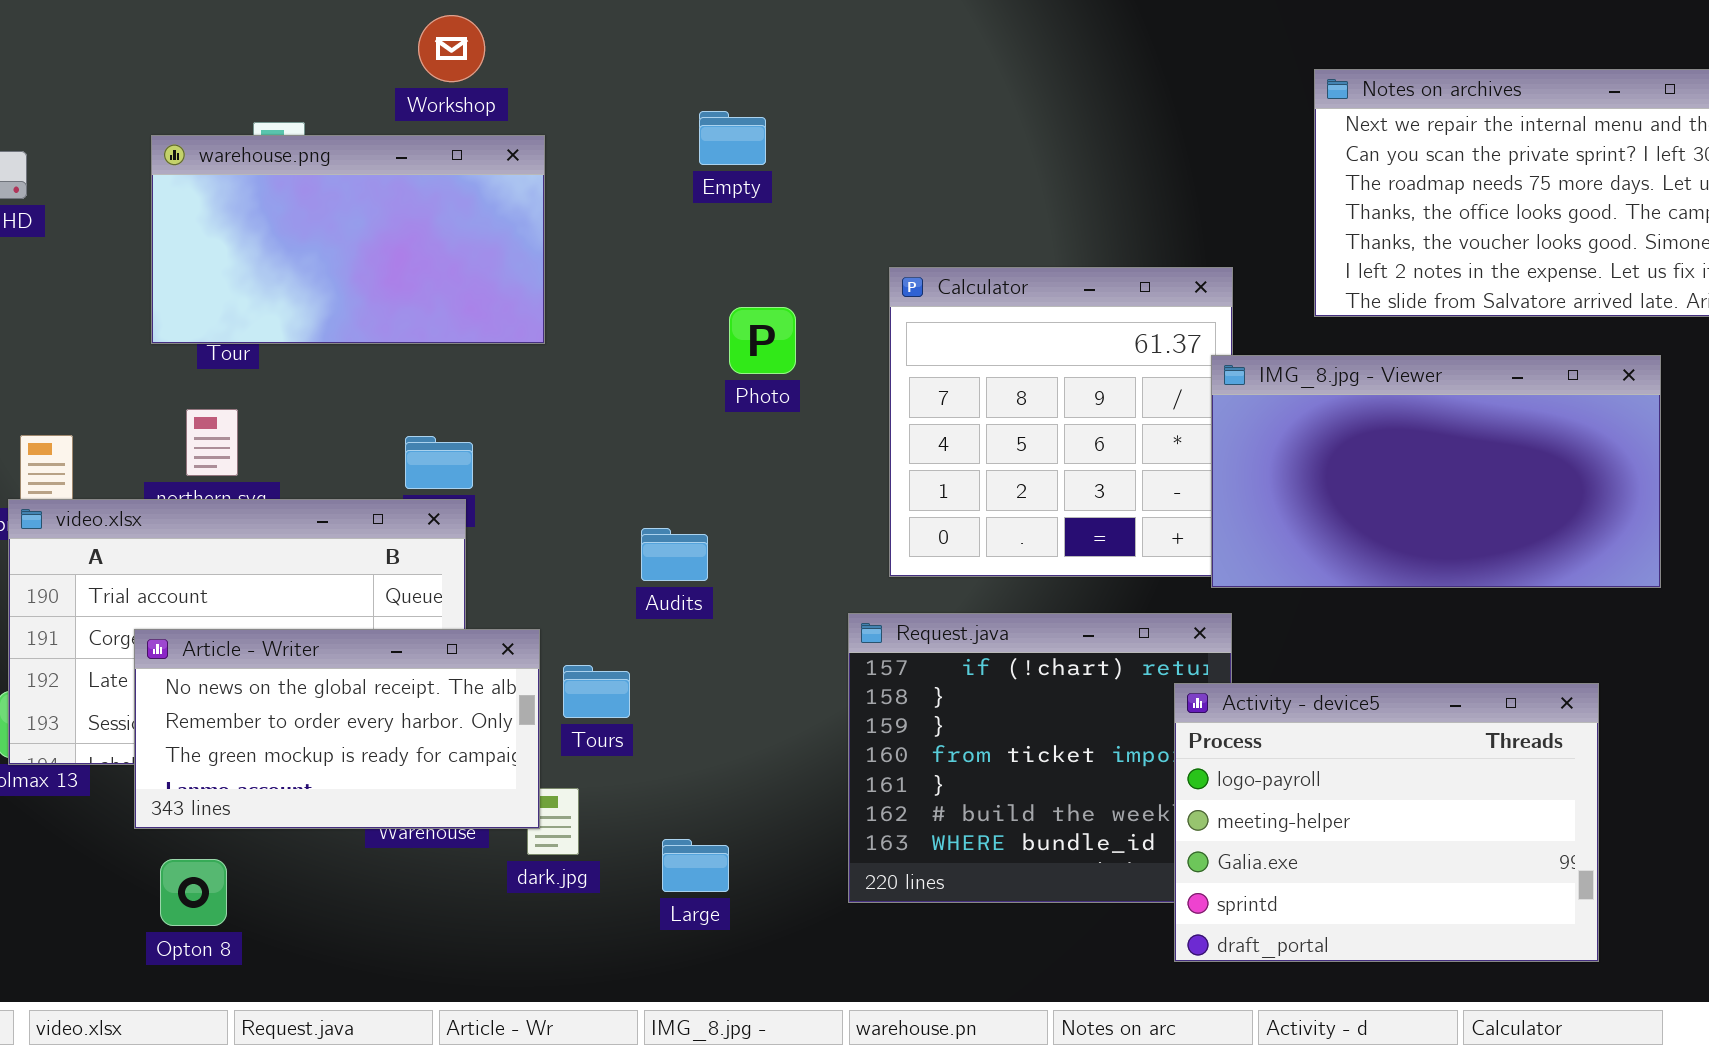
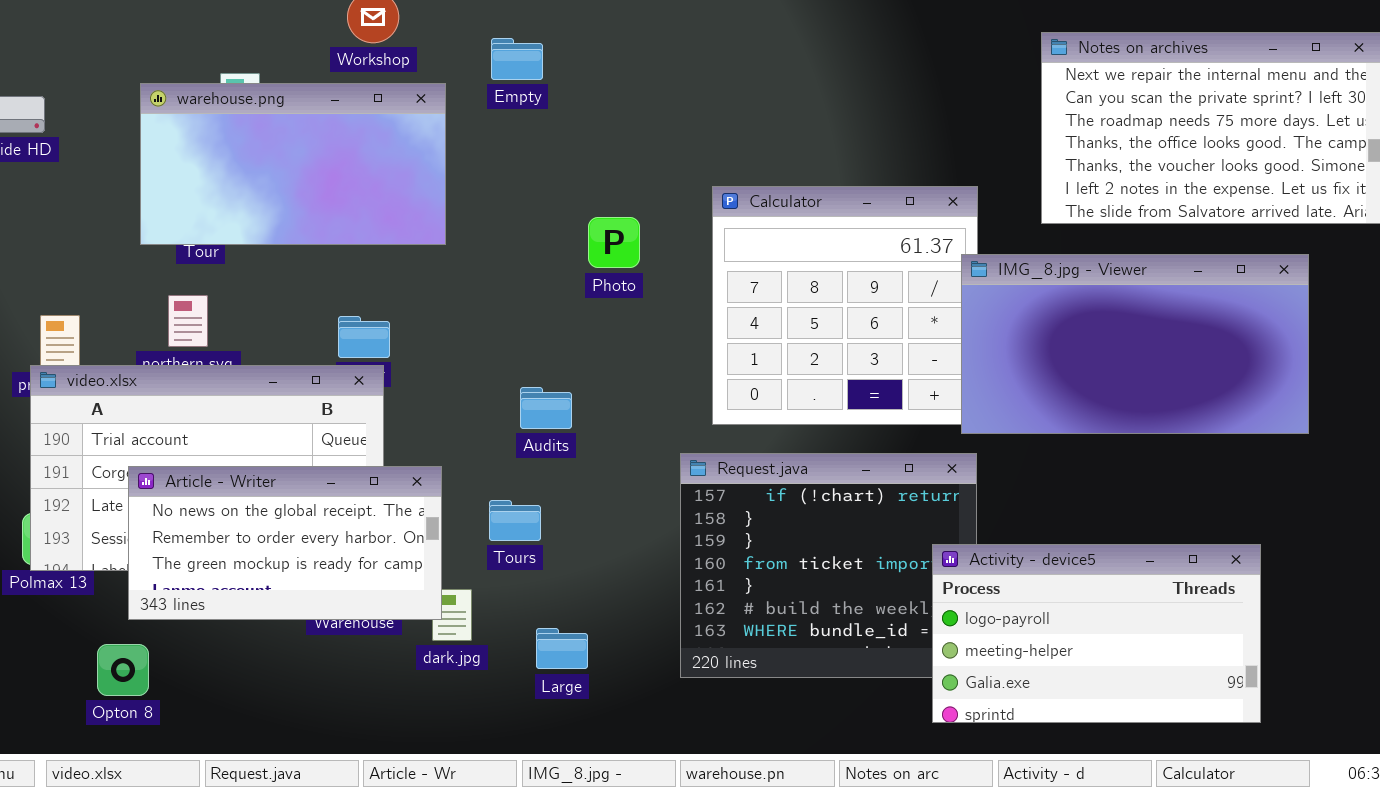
Empty: [699,111,766,165] -> [491,38,543,80], moved
Tours: [563,665,630,718] -> [489,500,541,541], moved
Activity - device5: [1174,683,1599,962] -> [932,544,1261,723], resized
Opton 8: [160,859,227,926] -> [97,644,149,696], moved

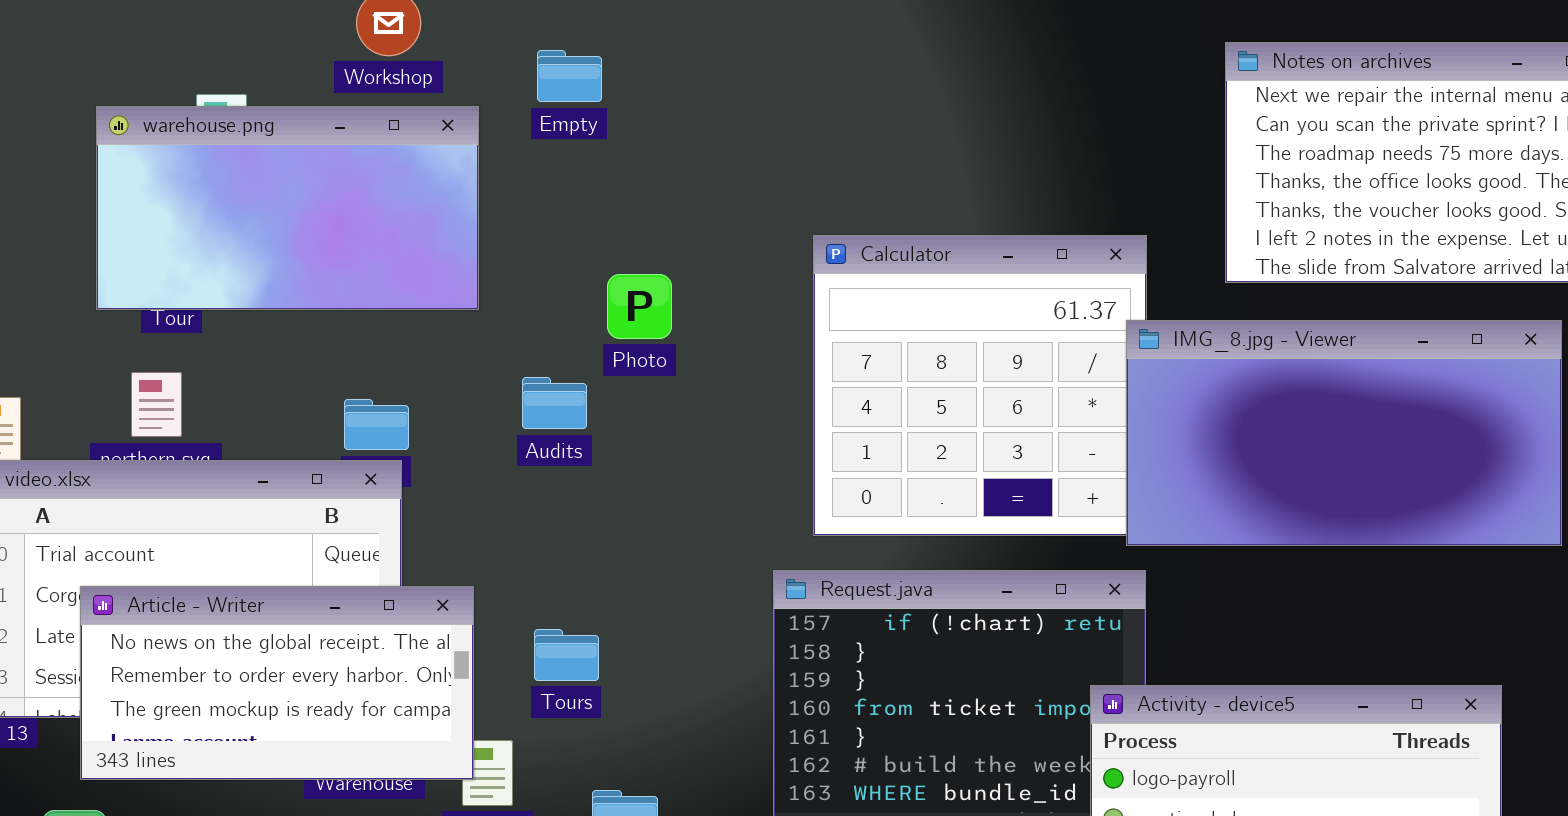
Photo: [588,217,640,268] -> [607,274,672,339], moved
Audits: [520,387,572,429] -> [522,377,587,429], moved

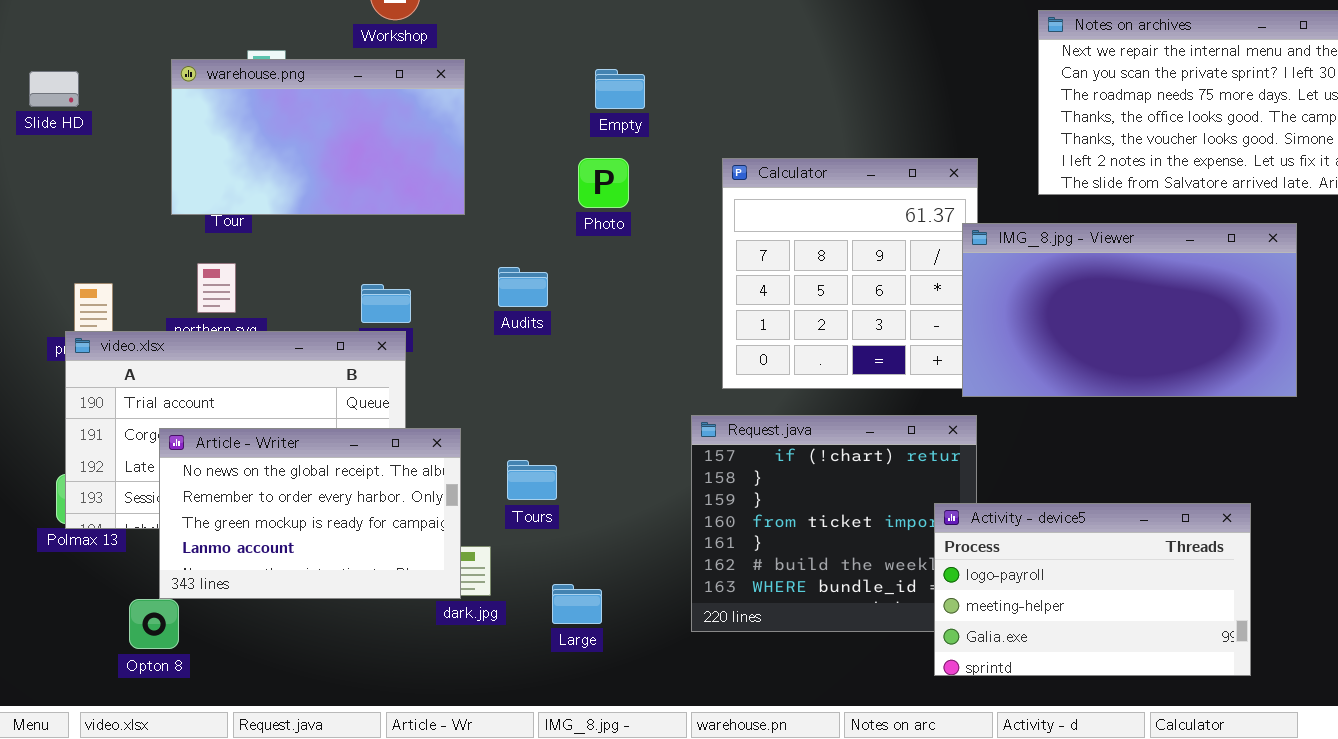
Empty: [537,50,602,102] -> [595,69,645,109], moved
Photo: [607,274,672,339] -> [578,158,629,208], moved
Article - Writer: [80,586,474,780] -> [159,428,461,599], resized

